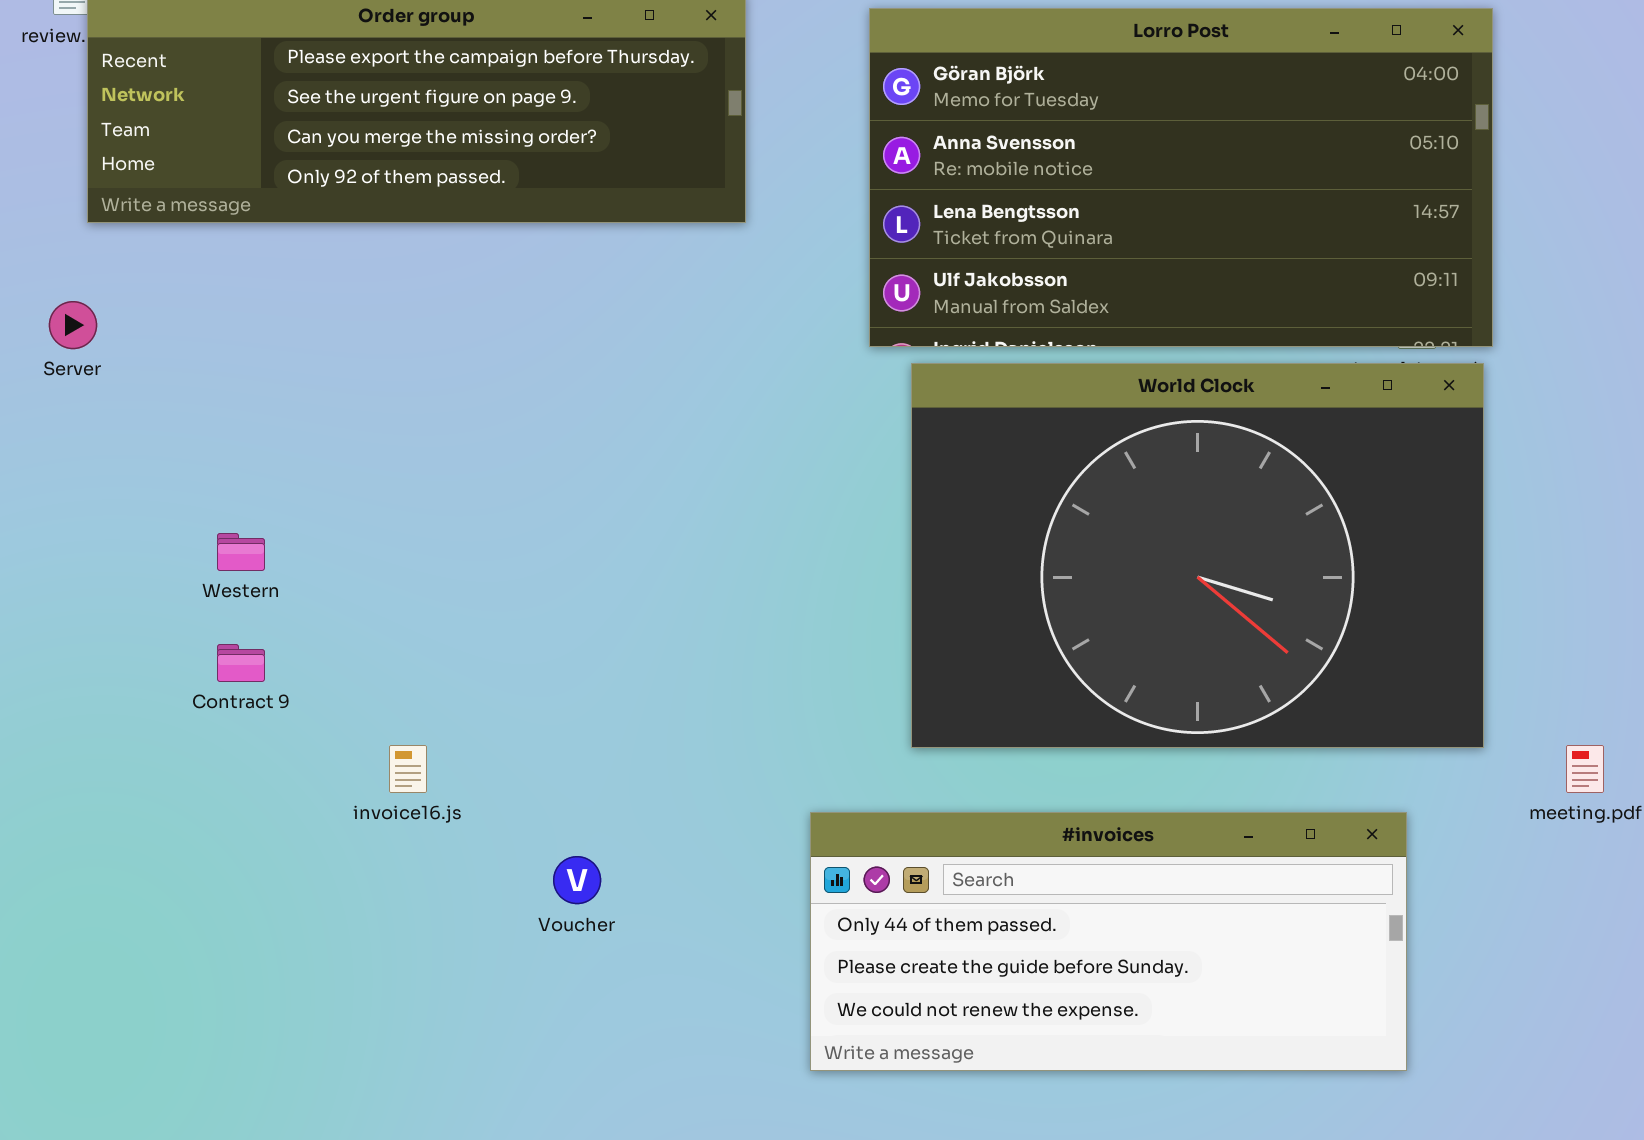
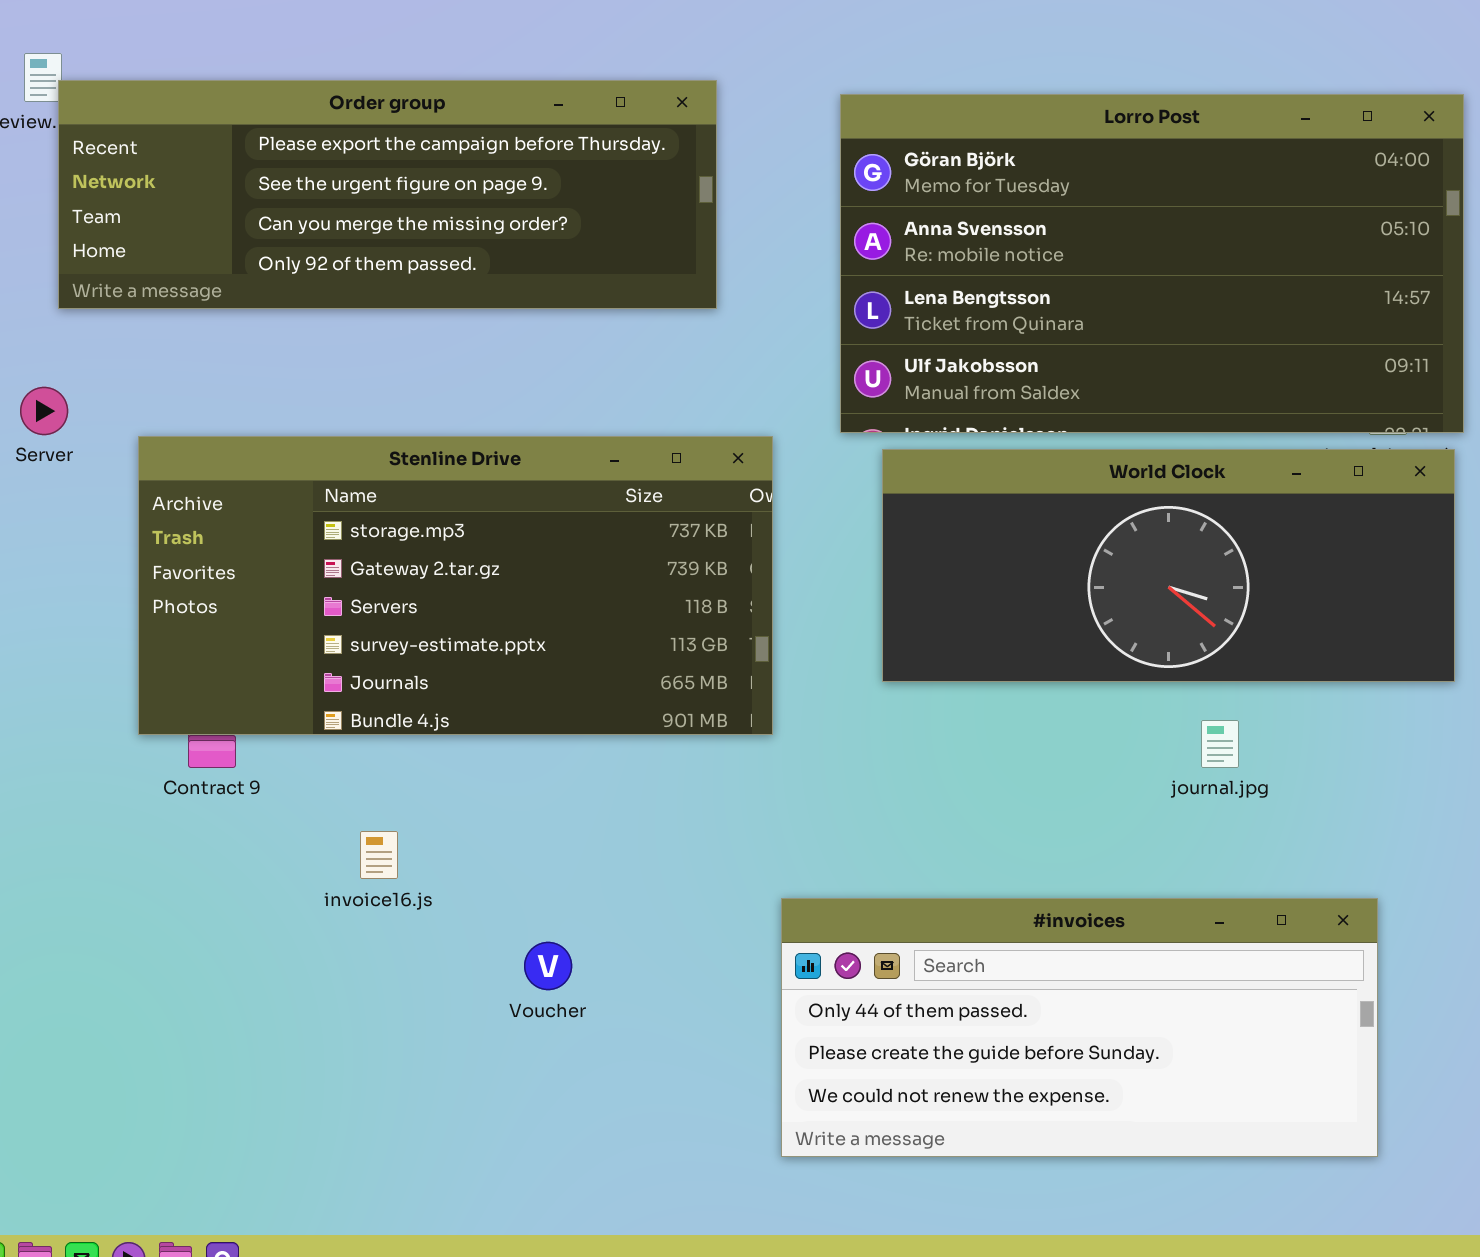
Stenline Drive: none -> [138,436,773,735], opened
World Clock: [911,363,1484,748] -> [882,449,1455,682], resized

